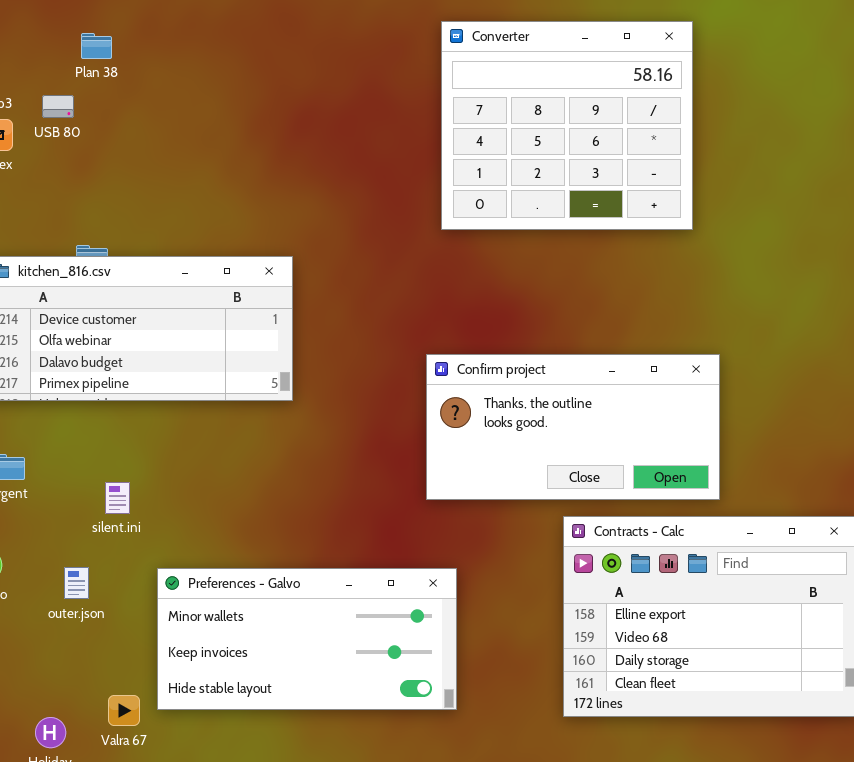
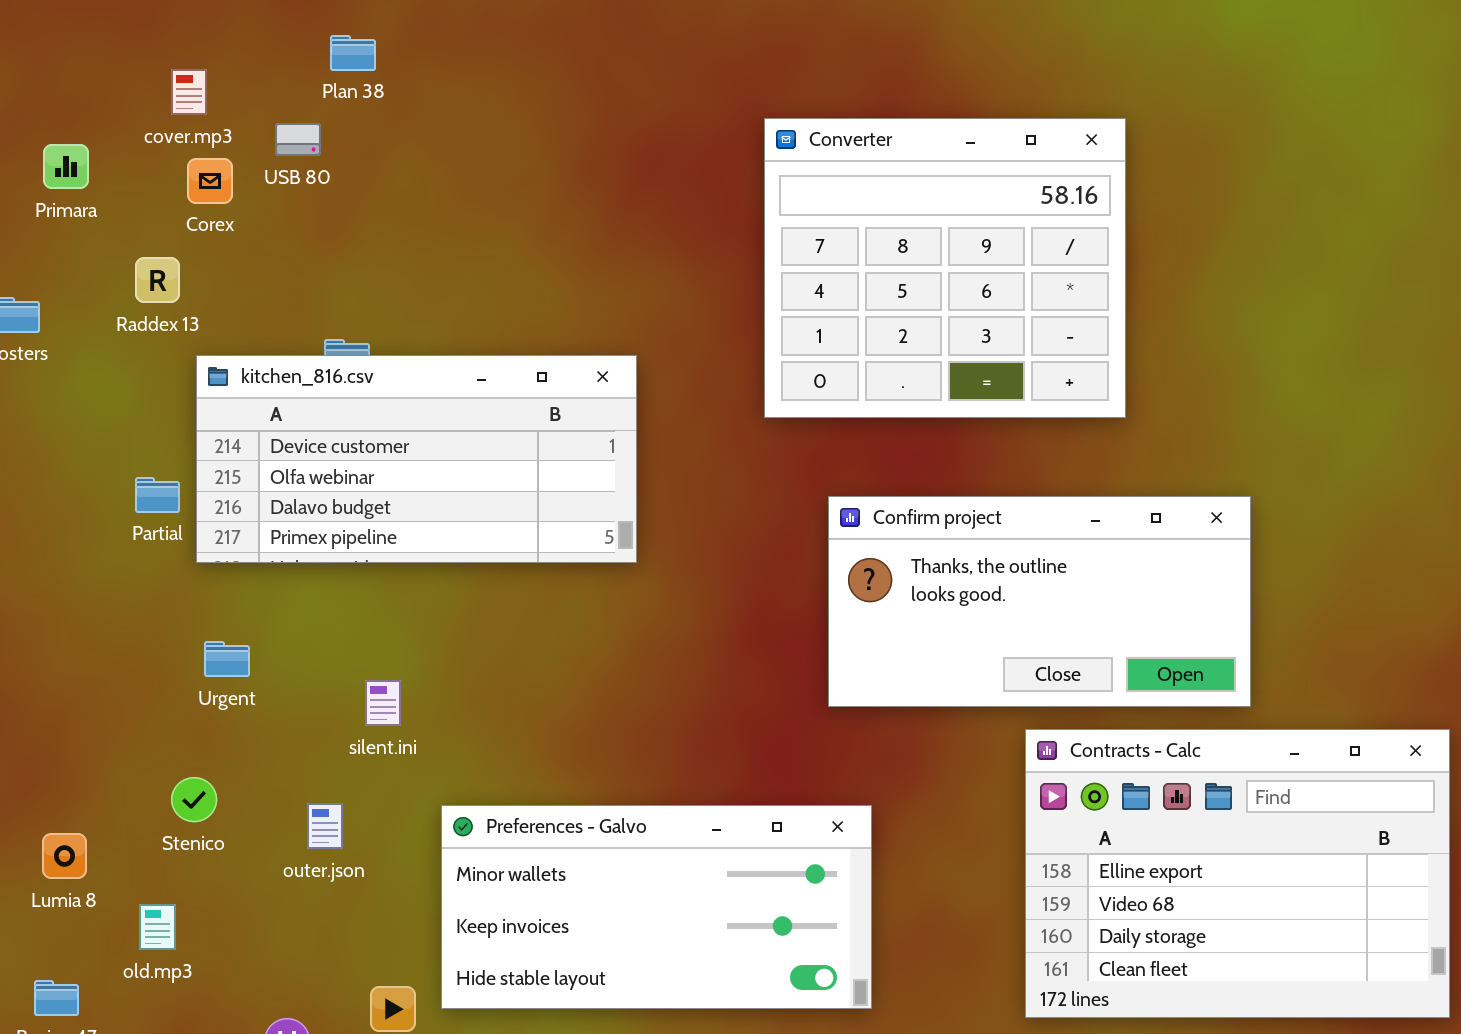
Converter: [441,21,693,230] -> [764,118,1126,418], moved

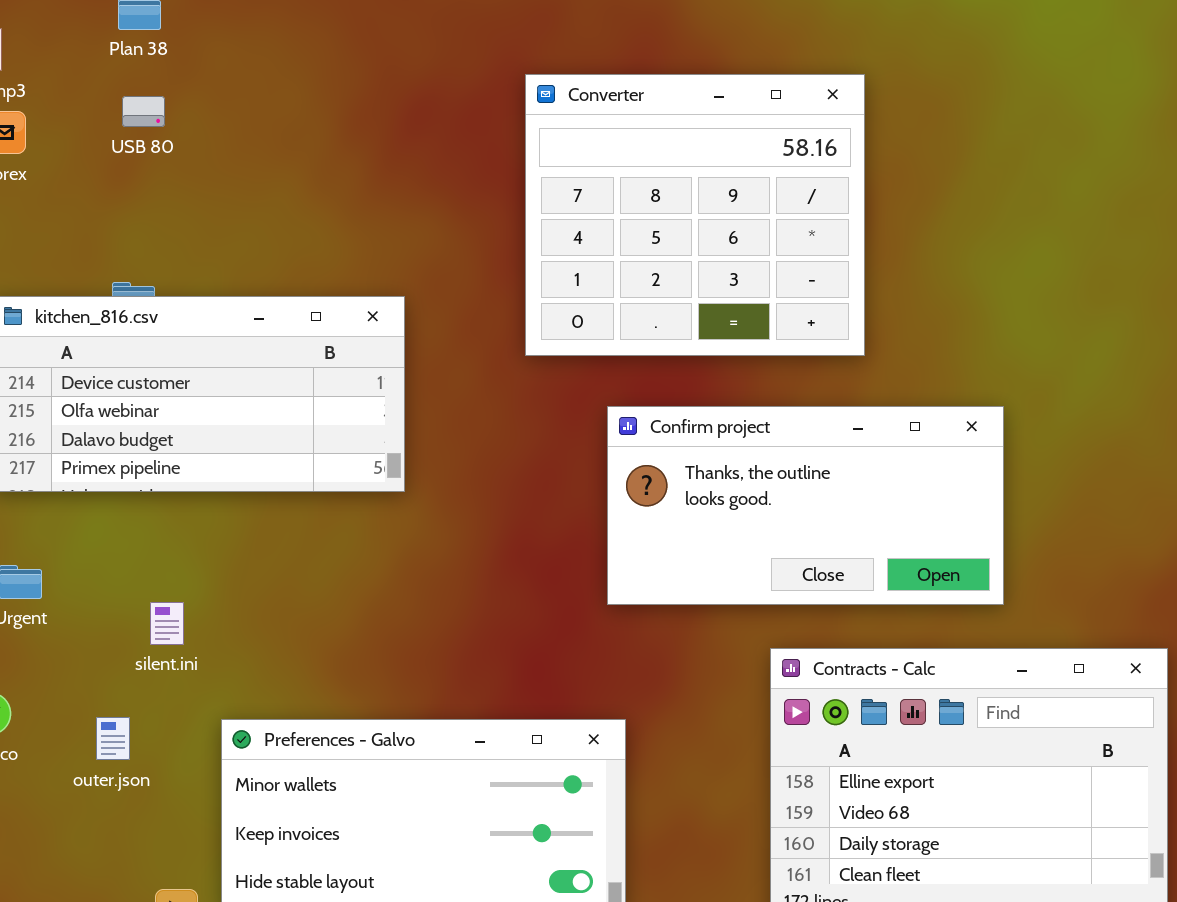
USB 80: [275,123,321,156] -> [122,96,165,127], moved
Confirm project: [828,496,1251,707] -> [607,406,1004,605], moved

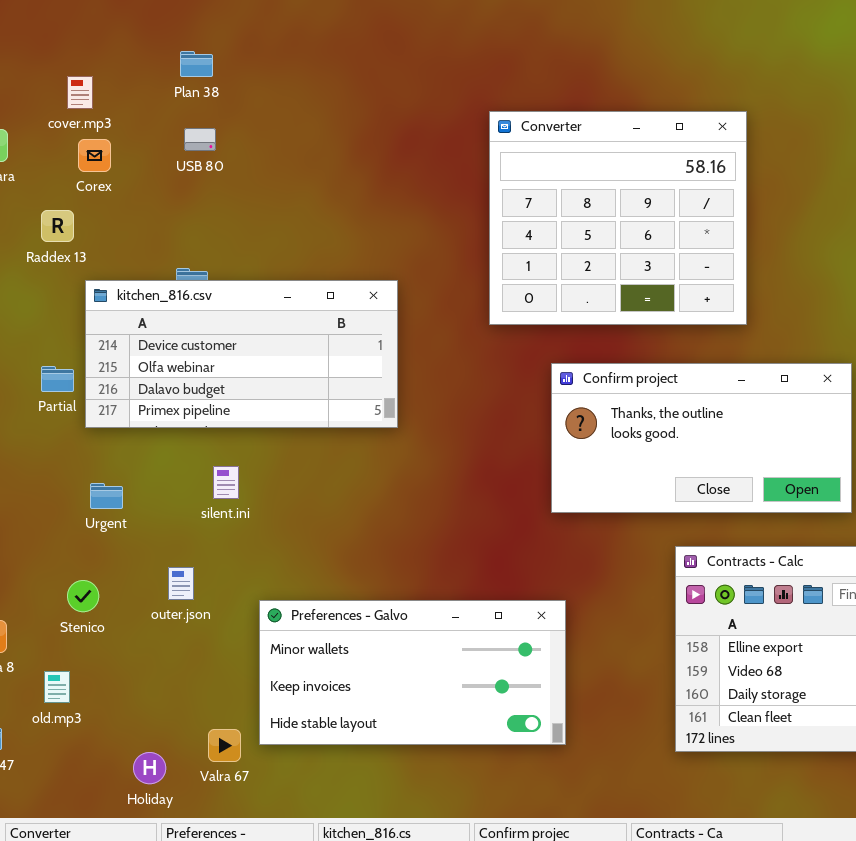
silent.ini: [150,602,184,645] -> [213,466,239,499], moved
outer.json: [96,717,130,760] -> [168,567,194,600], moved

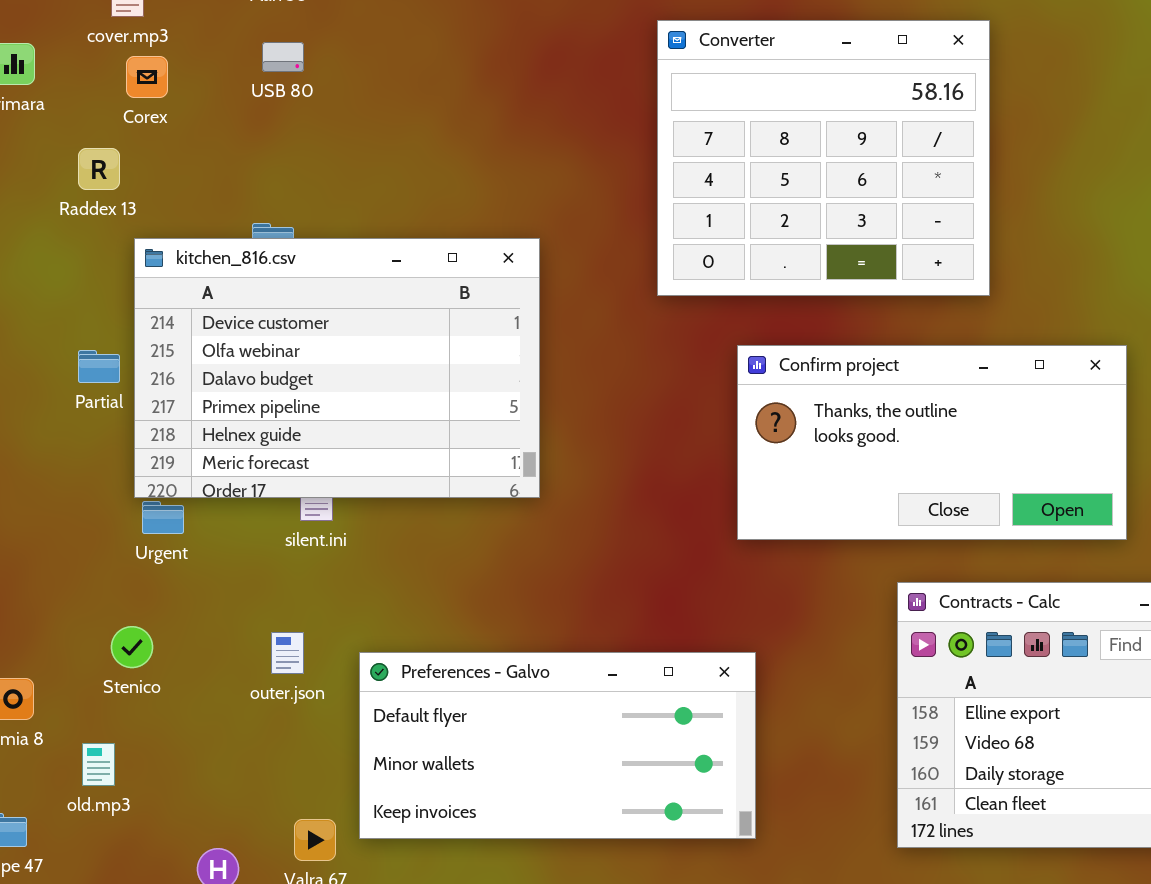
kitchen_816.csv: [85,280,398,428] -> [134,238,540,498], resized
outer.json: [168,567,194,600] -> [271,632,304,674], moved
Preferences - Galvo: [259,600,566,745] -> [359,652,756,839], scrolled up 1 row

